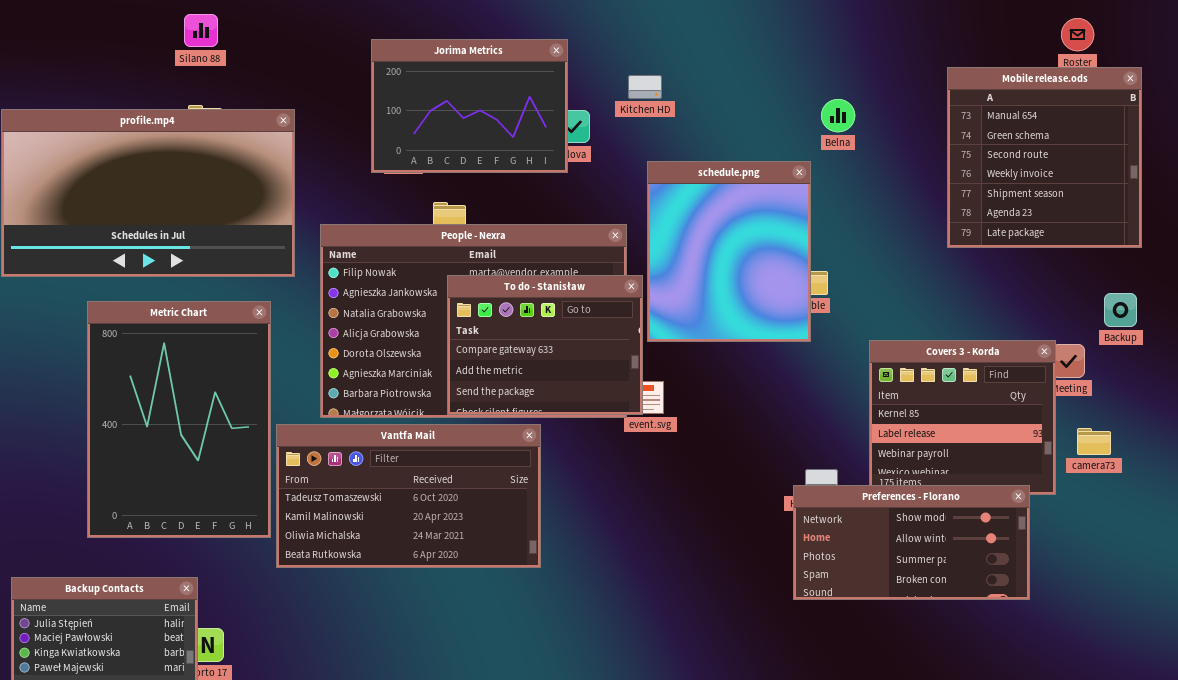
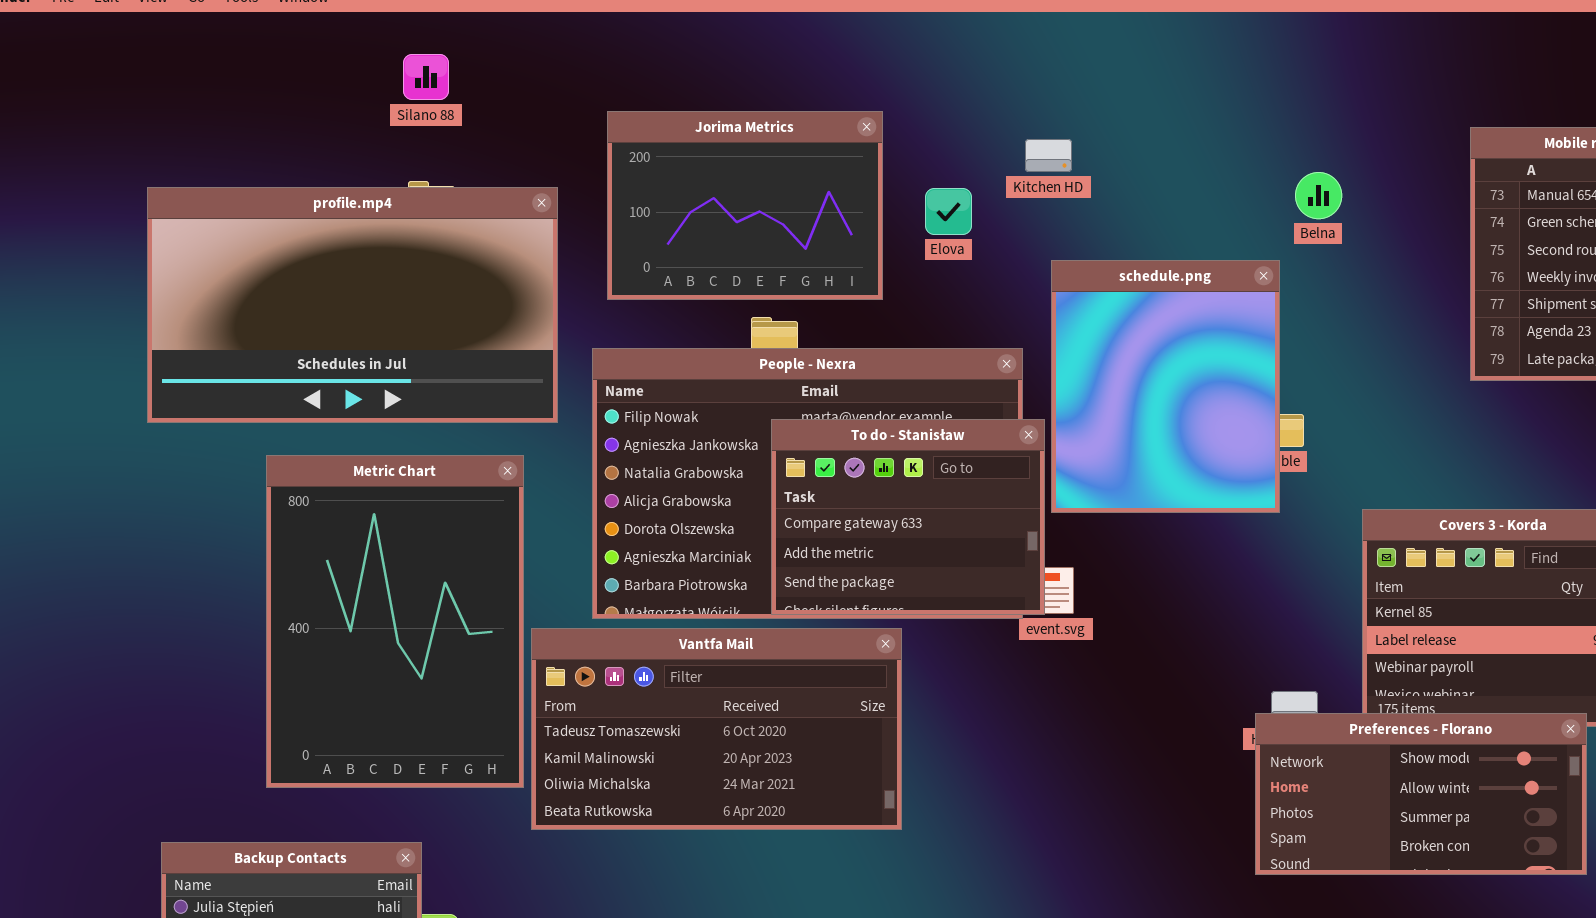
Jorima Metrics: [371,39,568,173] -> [607,111,883,300], moved

